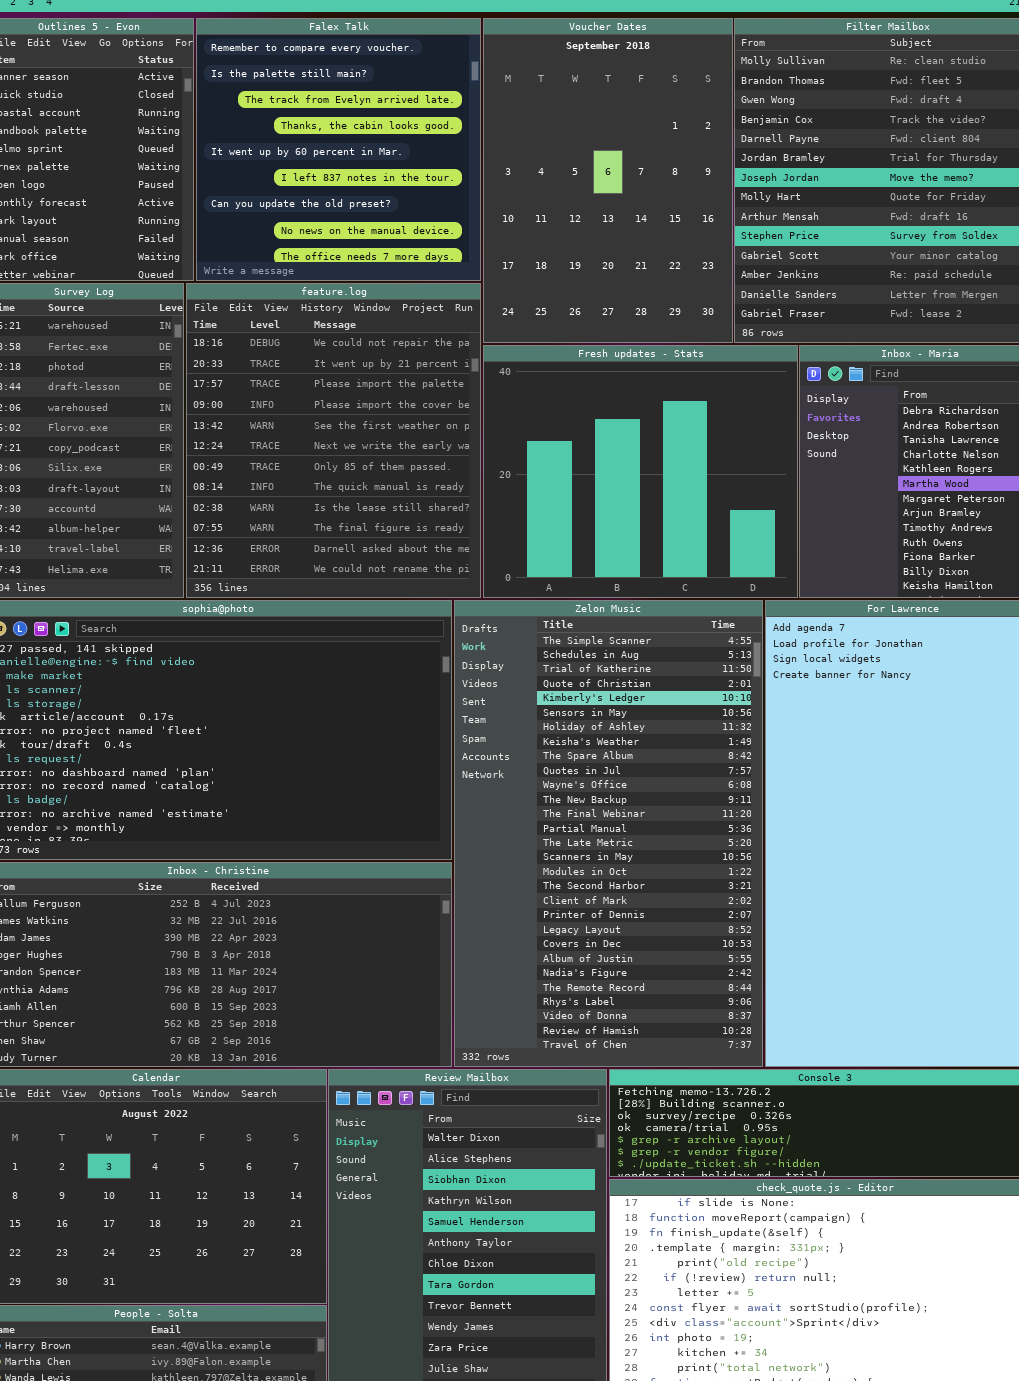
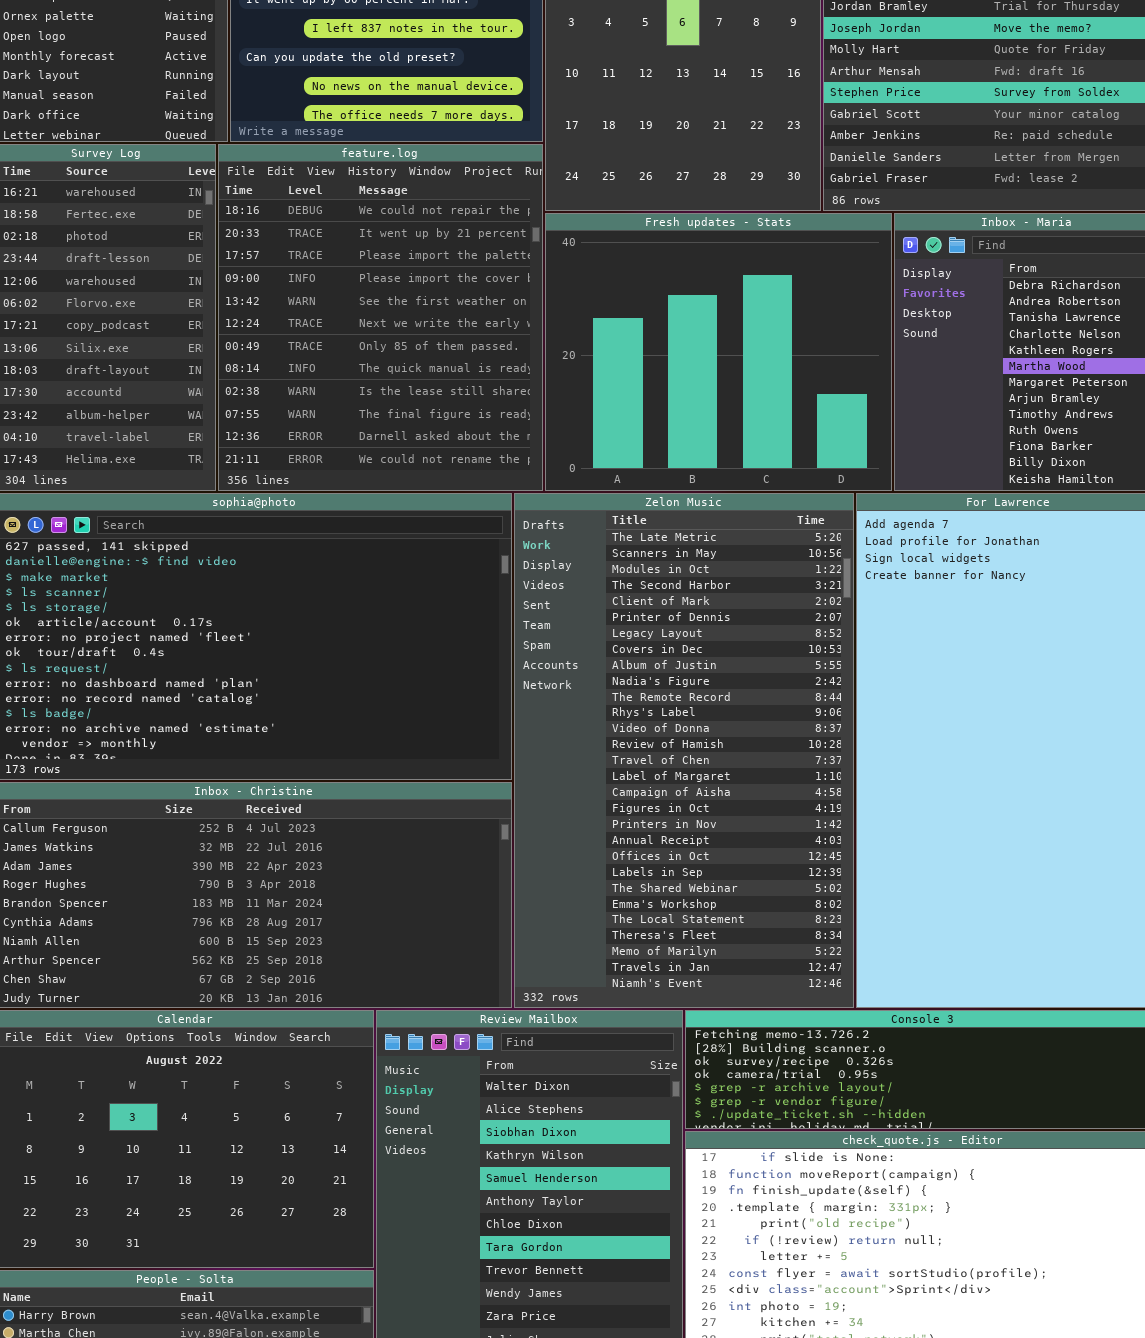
Zelon Music: [454,600,763,1067] -> [514,493,854,1008], scrolled down 14 rows

